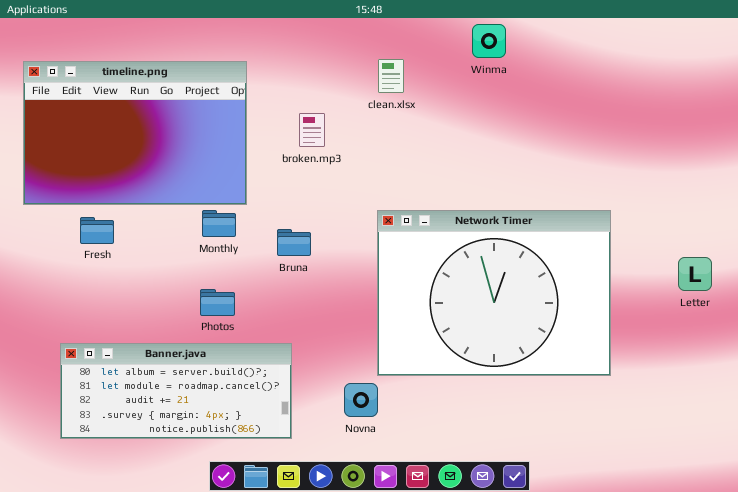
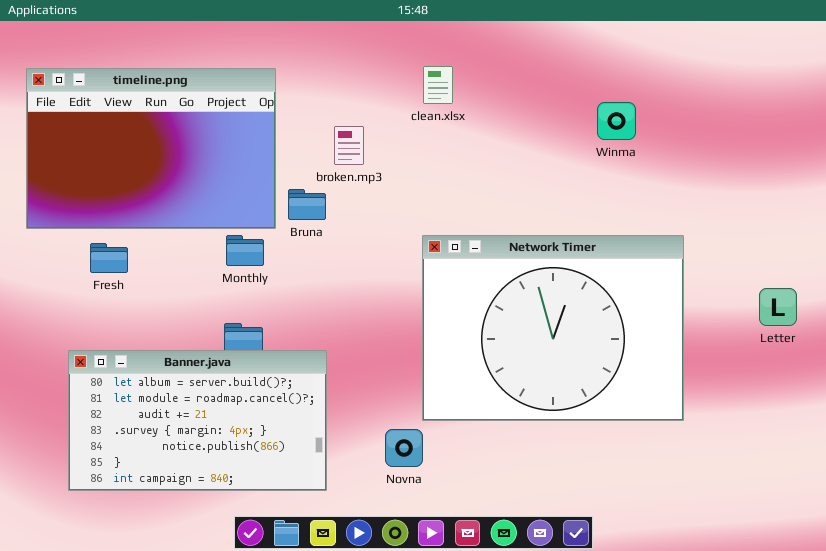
Winma: [472,24,506,58] -> [597,102,636,140], moved
Bruna: [277,229,311,256] -> [288,189,326,220], moved
Banner.java: [60,343,292,439] -> [68,350,327,491], resized

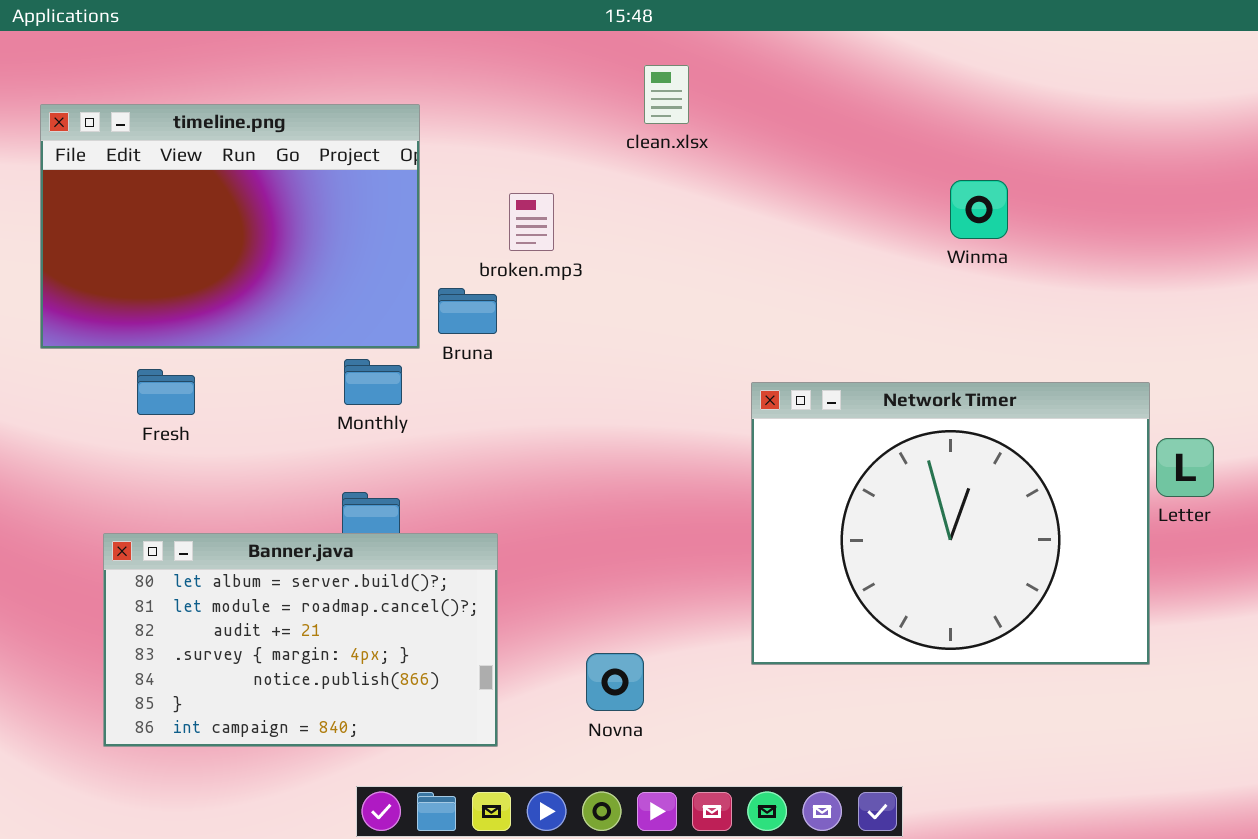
clean.xlsx: [423,66,453,104] -> [644,65,689,124], moved
Winma: [597,102,636,140] -> [950,180,1008,239], moved
Network Timer: [422,235,684,421] -> [751,382,1150,665], moved

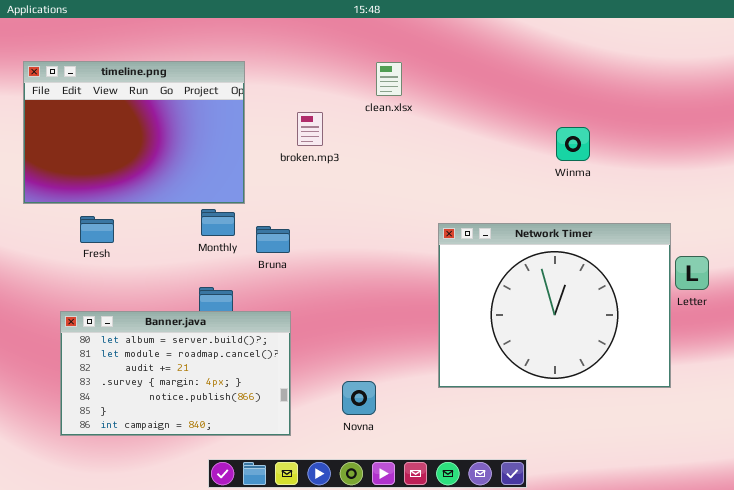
clean.xlsx: [644,65,689,124] -> [376,62,402,96], moved
Winma: [950,180,1008,239] -> [556,127,590,161], moved
Bruna: [438,288,497,334] -> [256,226,290,253], moved

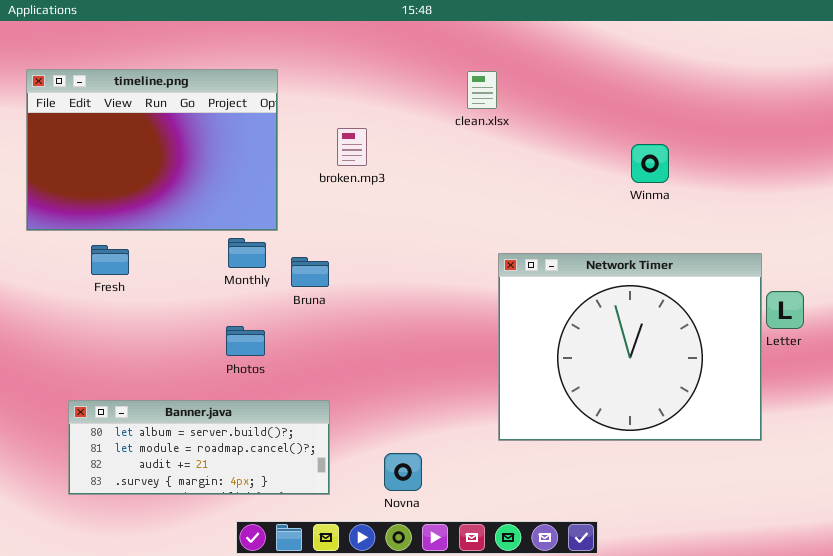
clean.xlsx: [376,62,402,96] -> [467,71,497,109], moved
Banner.java: [60,311,291,436] -> [68,400,330,495], resized
Novna: [342,381,376,415] -> [384,453,422,491], moved

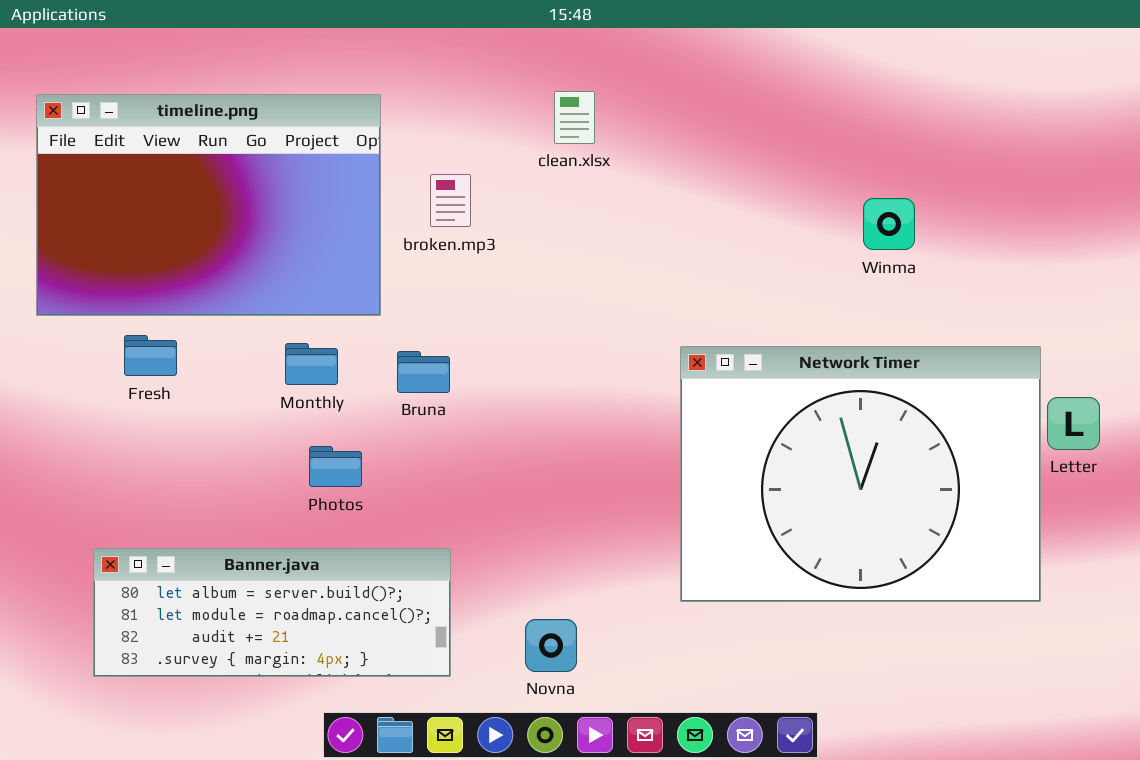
clean.xlsx: [467,71,497,109] -> [554,91,595,144], moved
broken.mp3: [337,128,367,166] -> [430,174,471,227], moved
Monthly: [228,238,266,268] -> [285,343,338,385], moved

